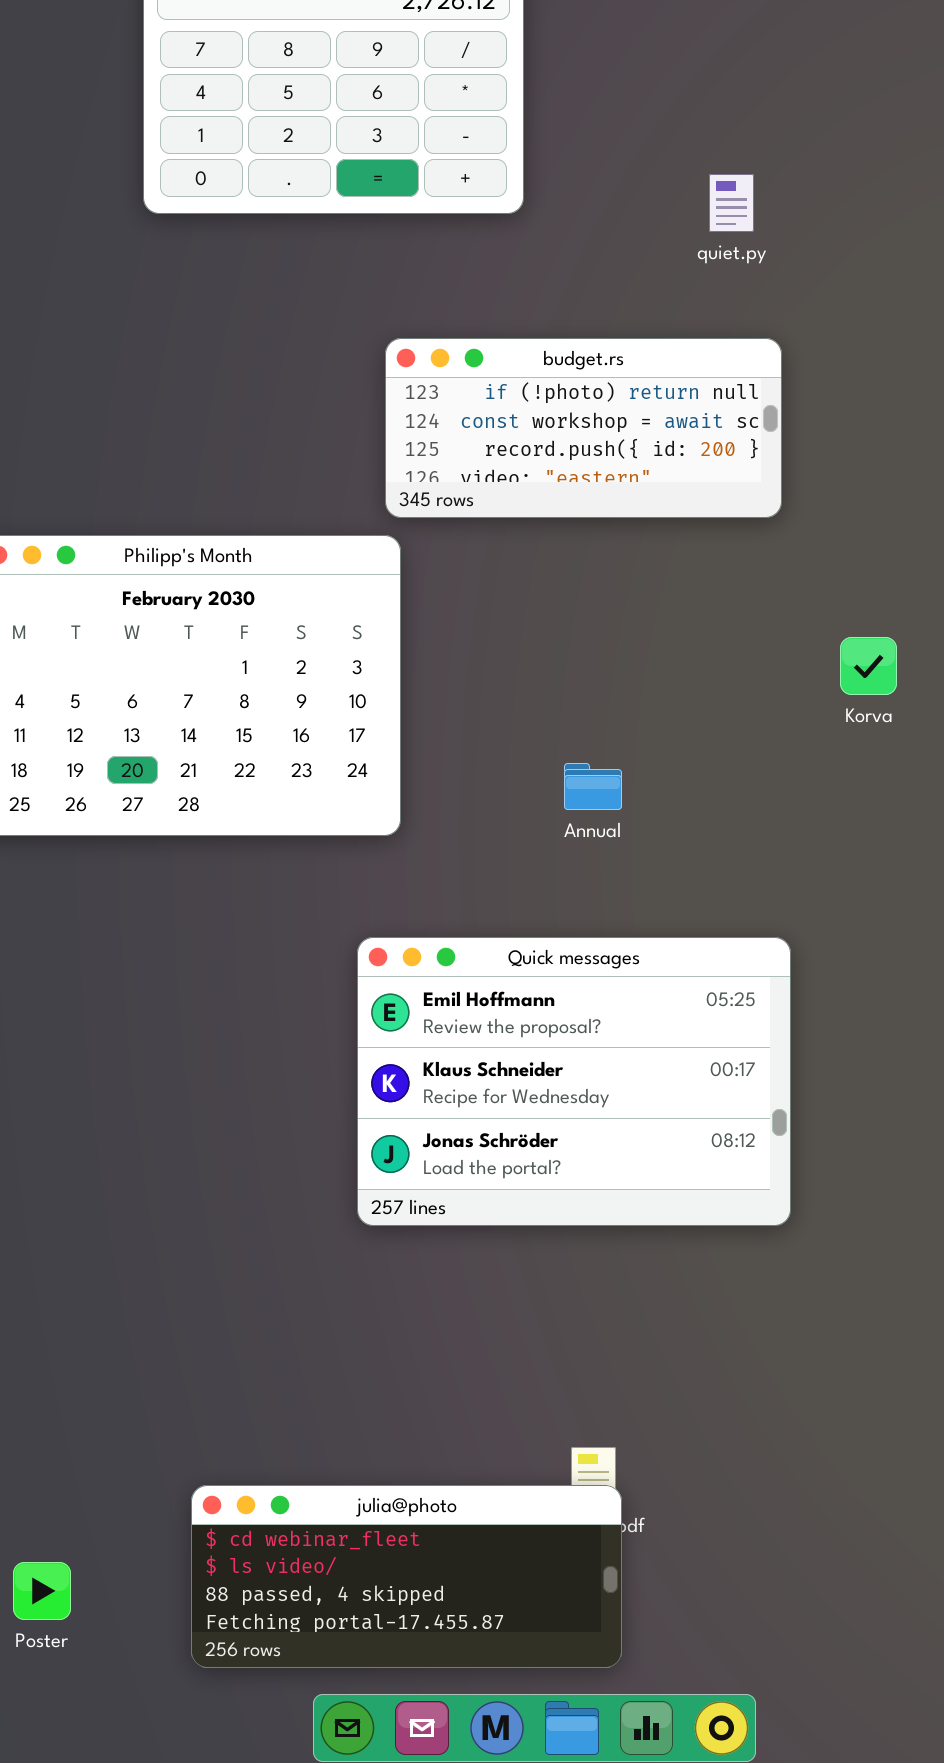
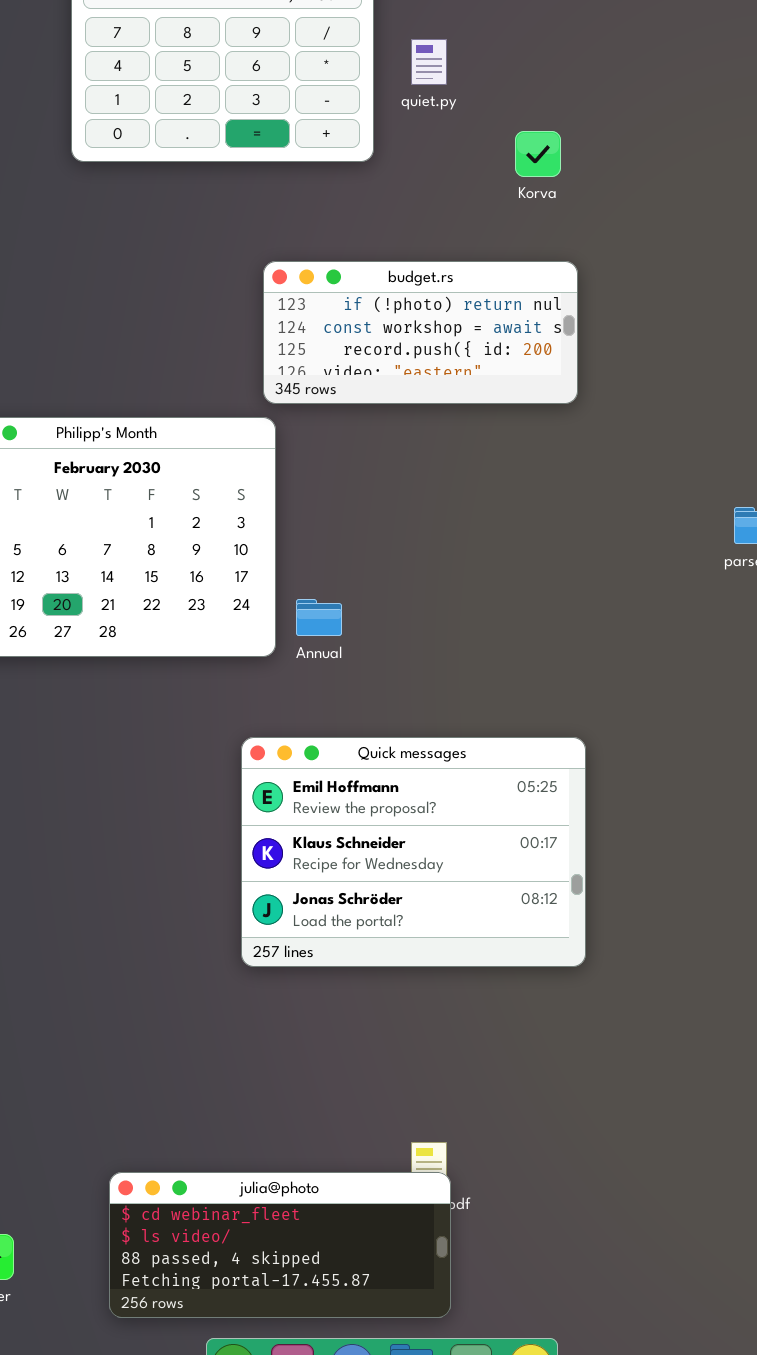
quiet.py: [709,174,754,232] -> [411,39,447,85], moved
Korva: [840,637,897,695] -> [515,131,561,177], moved
Annual: [564,763,622,810] -> [296,599,342,636], moved

